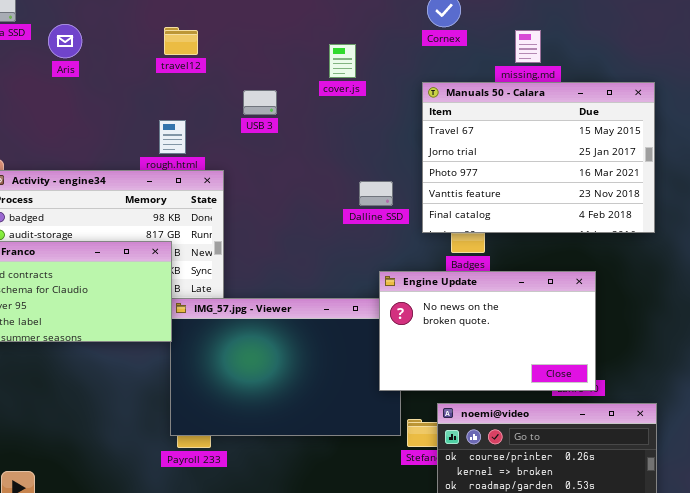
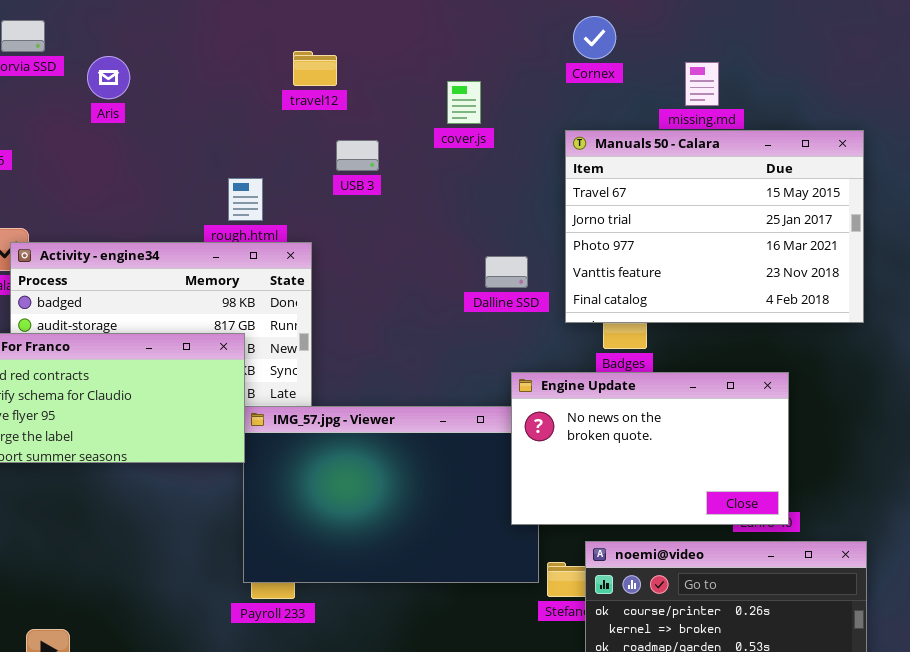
travel12: [164,27,198,55] -> [293,51,337,86], moved

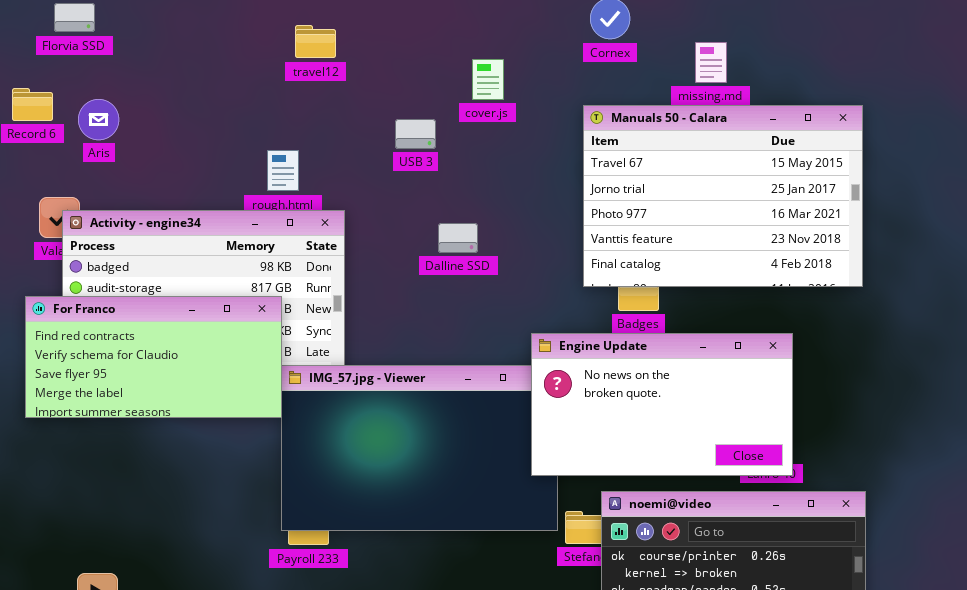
travel12: [293,51,337,86] -> [295,25,336,58], moved
Aris: [87,56,130,99] -> [78,99,119,140], moved
USB 3: [336,140,379,171] -> [395,119,436,149], moved
Dalline SSD: [485,256,528,288] -> [438,223,478,253], moved

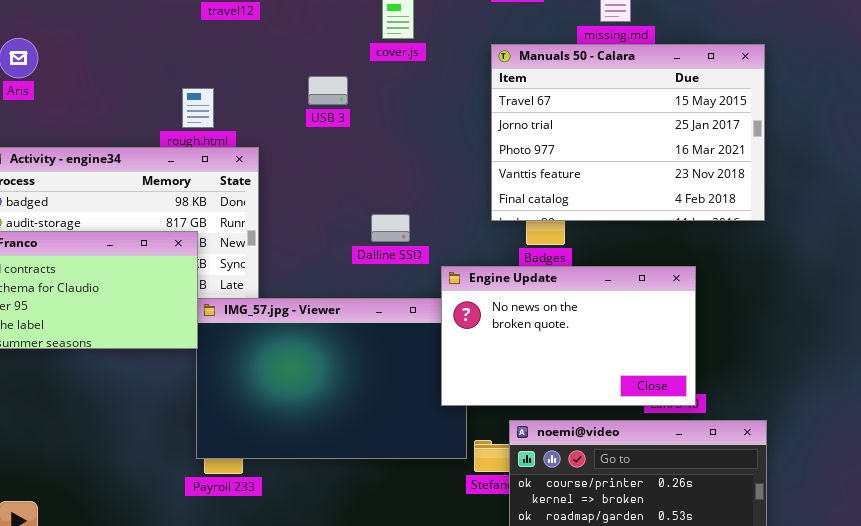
USB 3: [395,119,436,149] -> [308,76,348,105], moved
Dalline SSD: [438,223,478,253] -> [371,214,410,242], moved

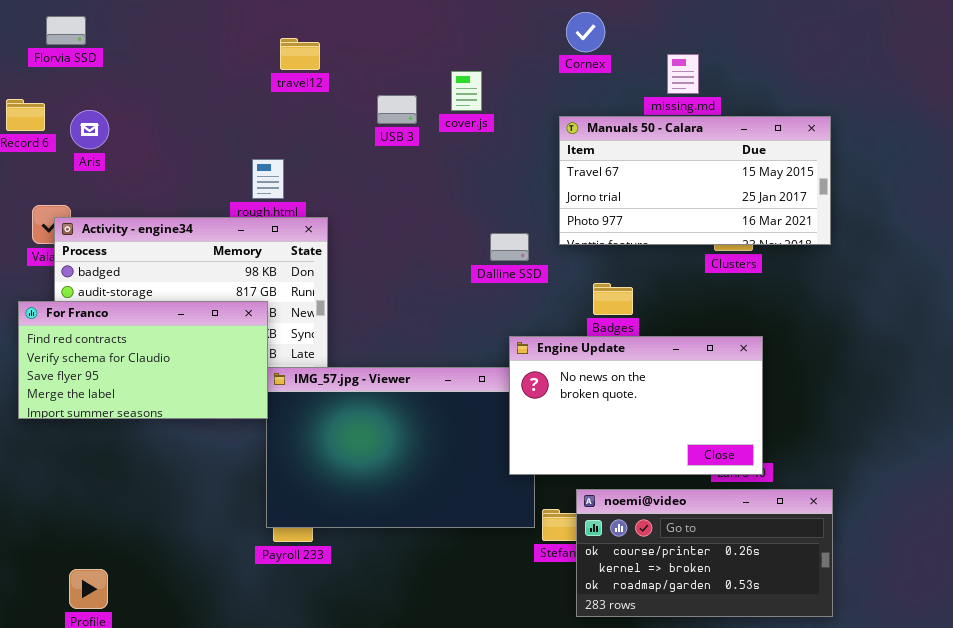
Manuals 50 - Calara: [491,44,765,221] -> [559,116,831,245], resized
USB 3: [308,76,348,105] -> [377,95,417,124], moved
Dalline SSD: [371,214,410,242] -> [490,233,529,261], moved

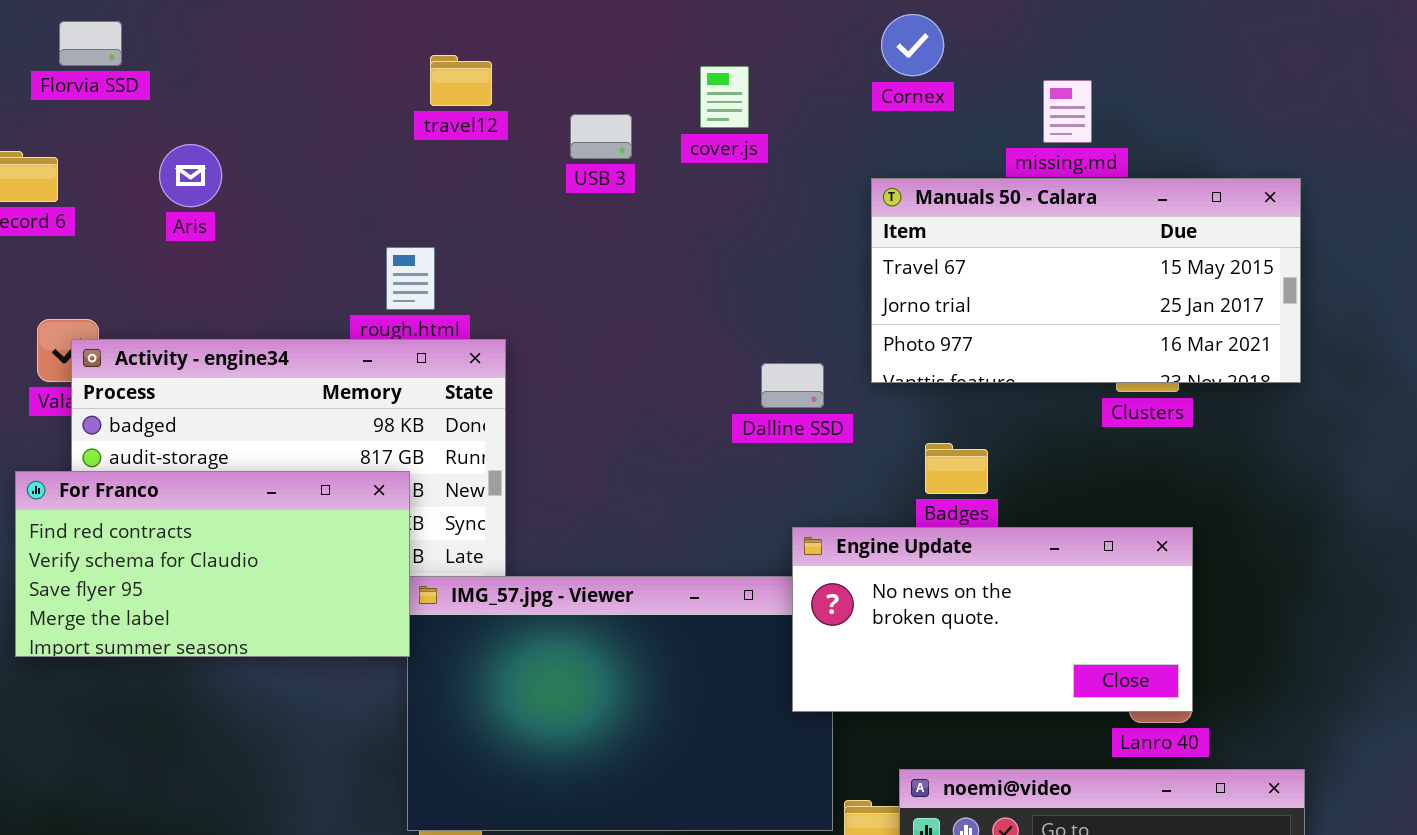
cover.js: [451,71,482,111] -> [700,66,749,128], moved
USB 3: [377,95,417,124] -> [570,114,632,159], moved
Aris: [70,110,109,149] -> [159,144,222,207], moved
Engine Update: [509,336,763,475] -> [792,527,1193,712], resized

